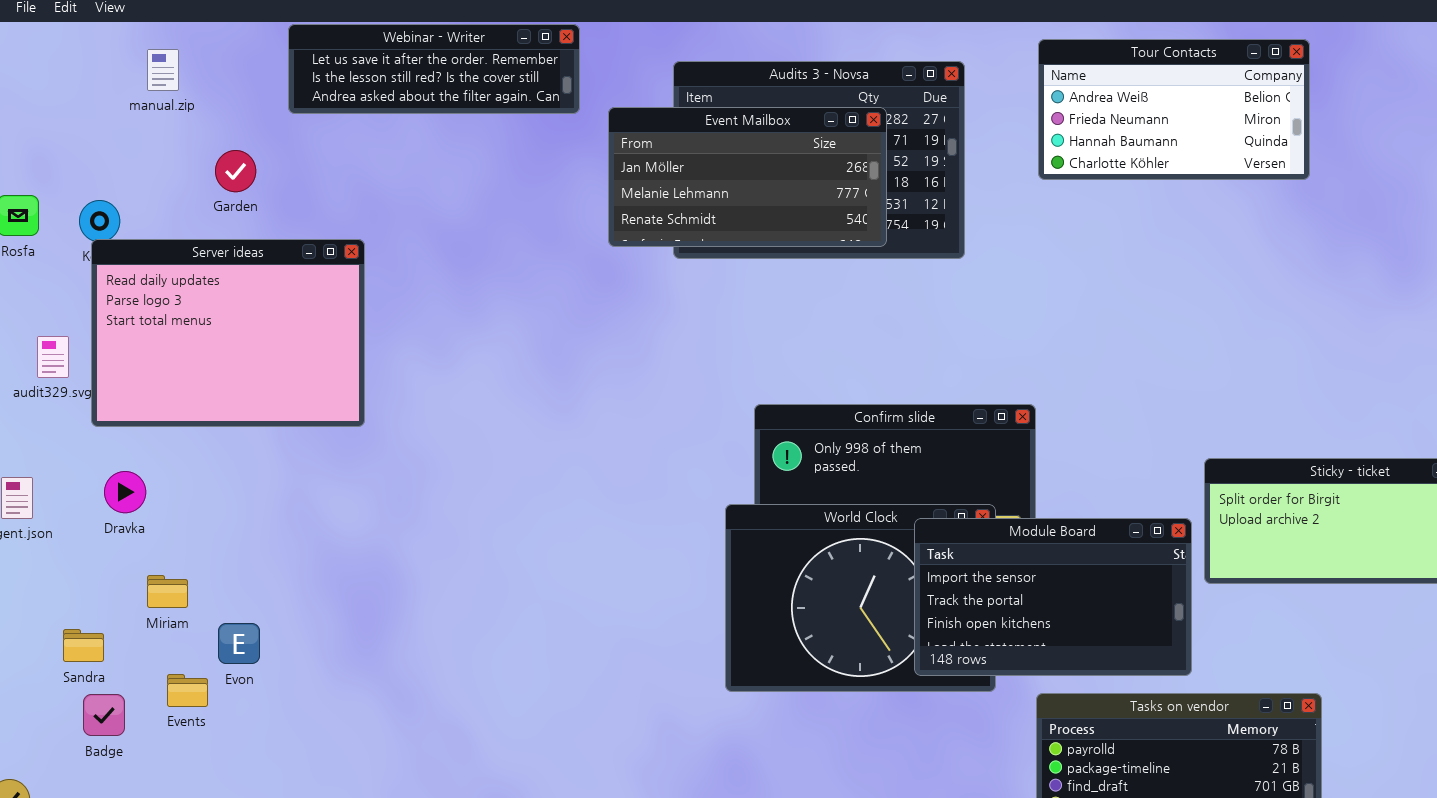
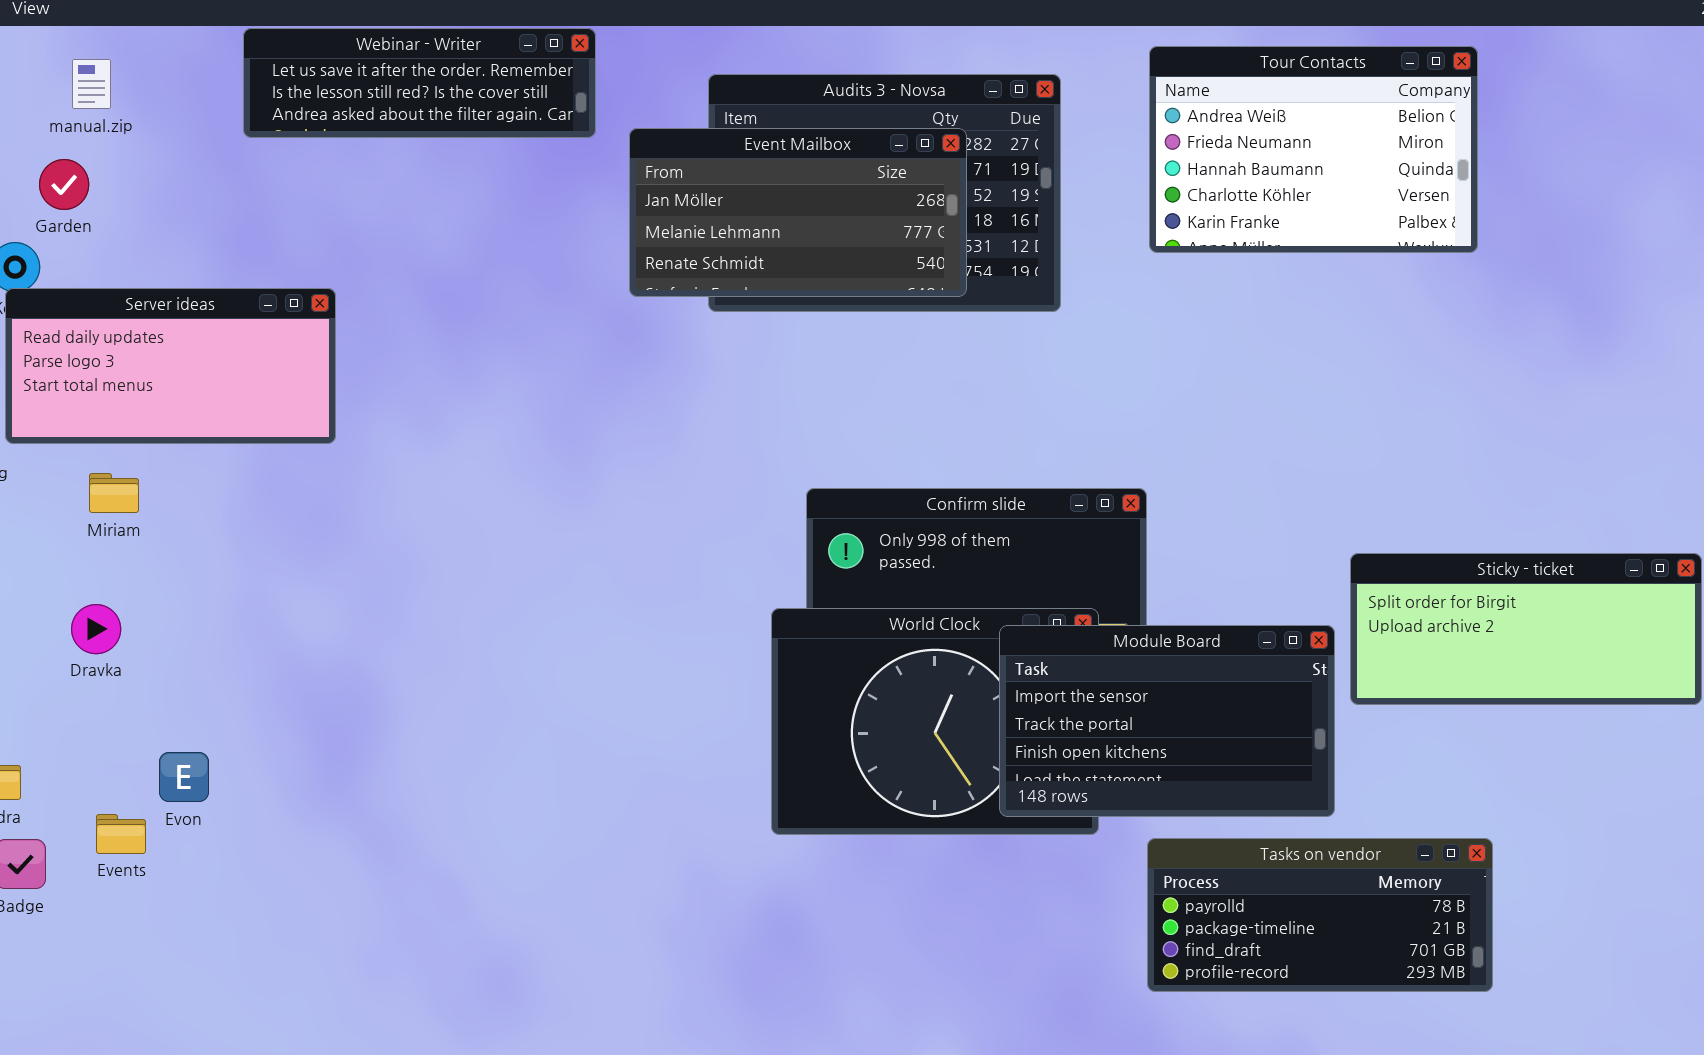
Tour Contacts: [1038,39,1310,180] -> [1149,46,1478,253], resized
Garden: [215,150,256,192] -> [39,159,89,210], moved
Server ideas: [91,239,365,427] -> [5,288,336,444], resized
Dravka: [104,471,146,513] -> [71,604,121,654], moved
Miriam: [147,575,188,608] -> [89,473,139,513], moved

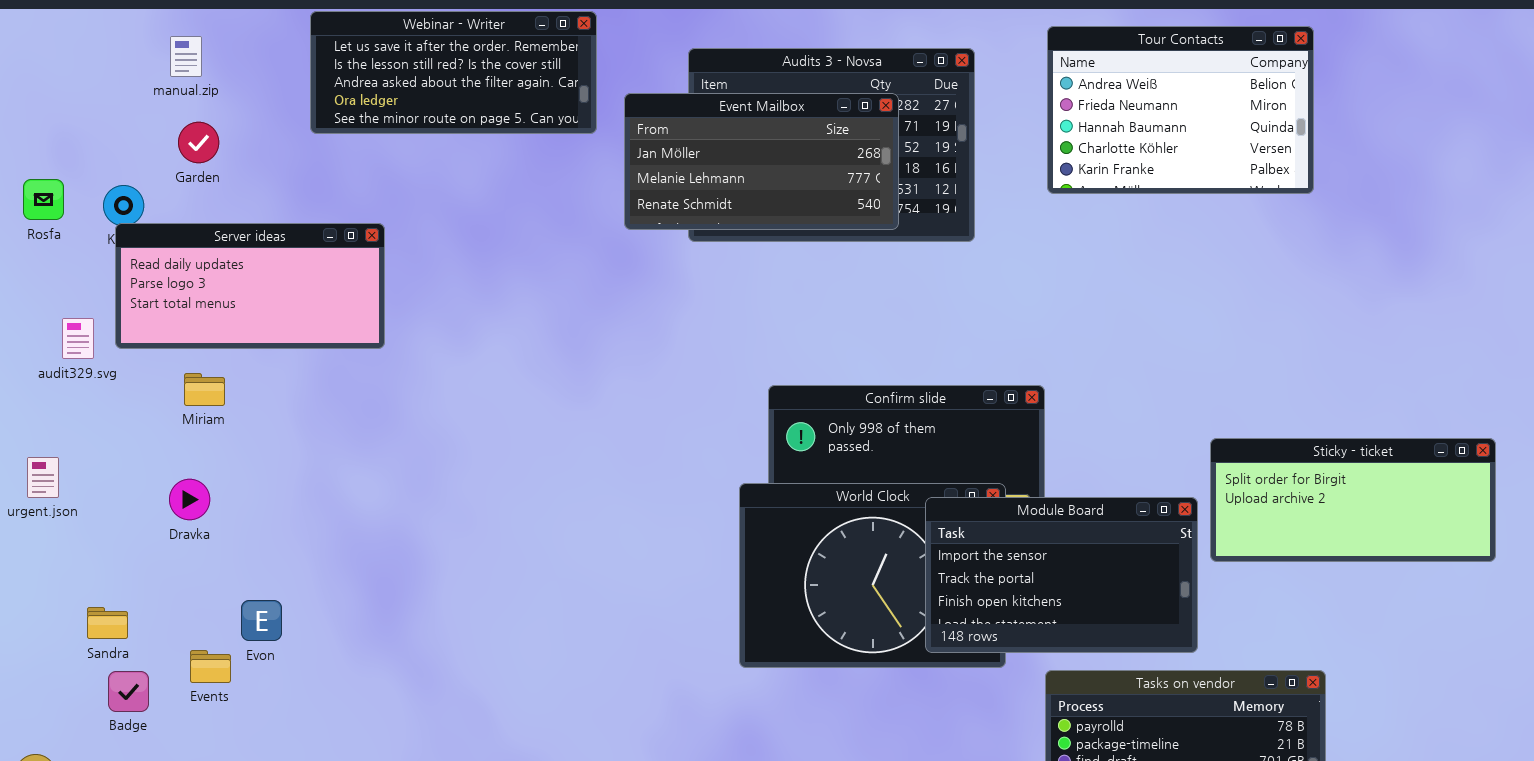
Webinar - Writer: [243,28,596,138] -> [310,11,597,134], resized
Garden: [39,159,89,210] -> [178,122,219,163], moved

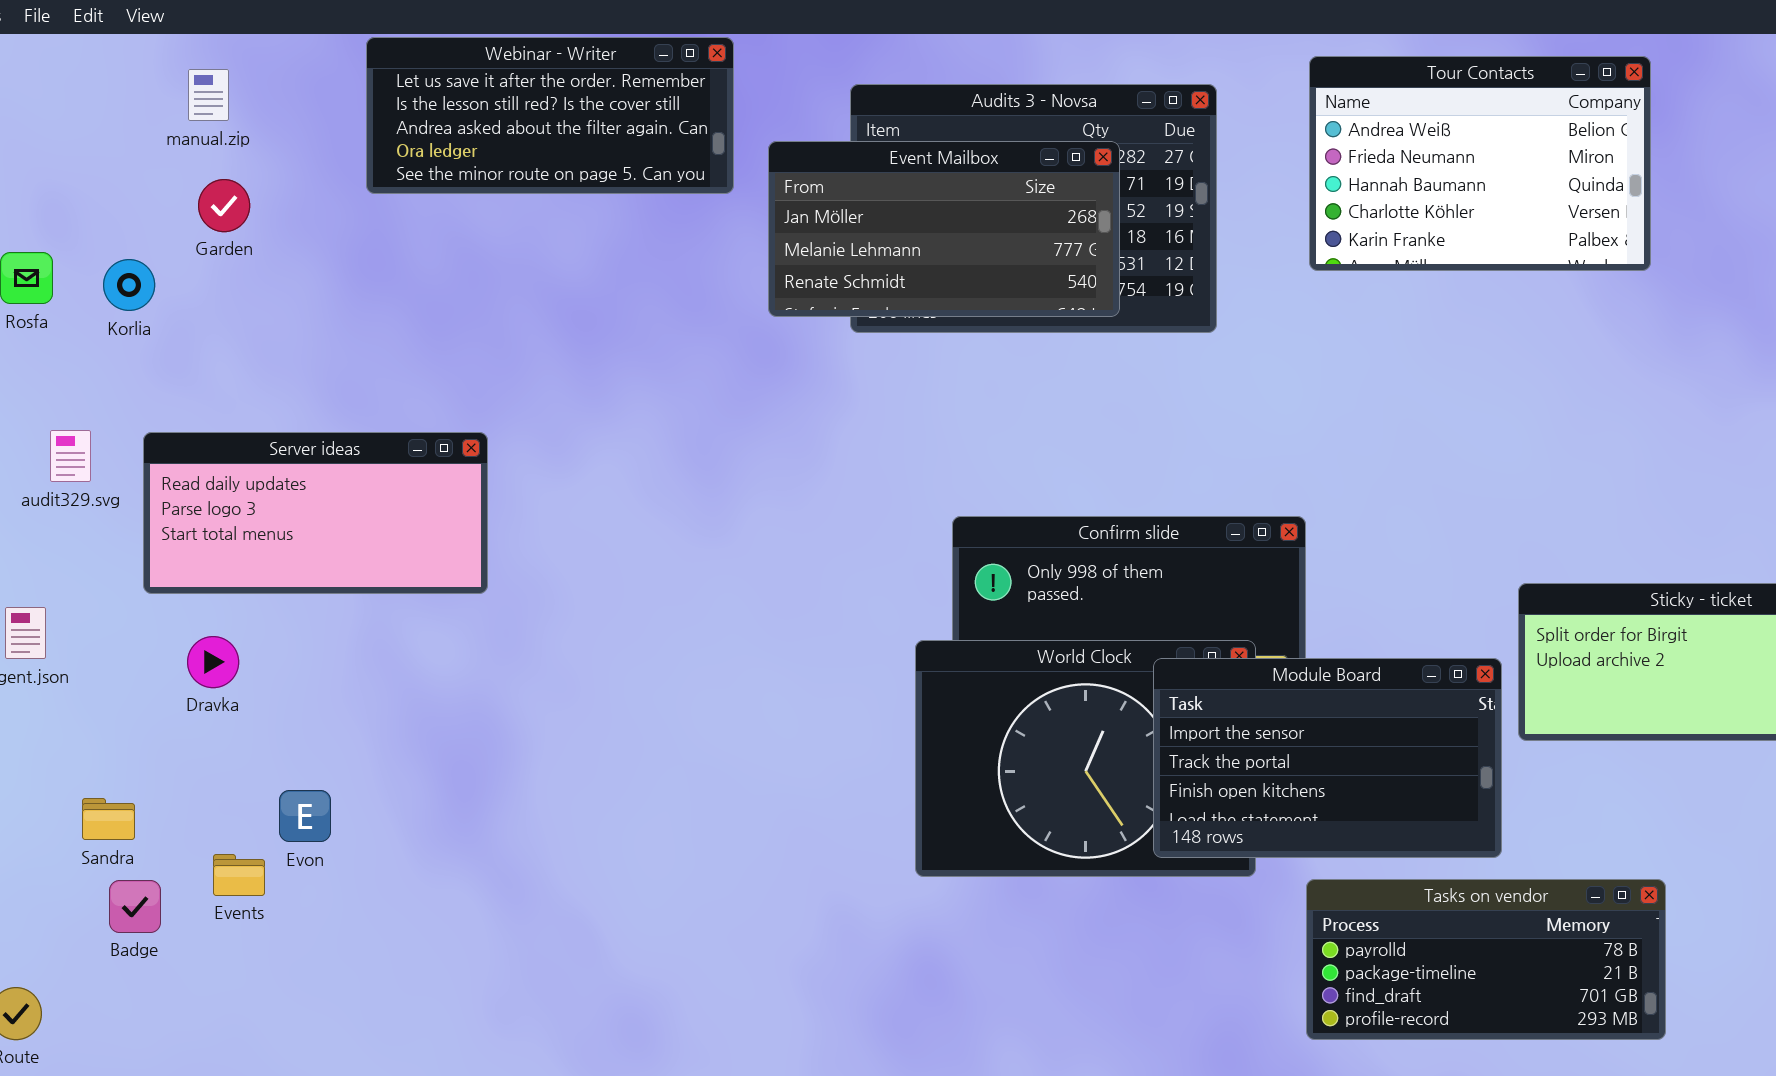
Server ideas: [115,223,385,349] -> [143,432,488,594], moved

